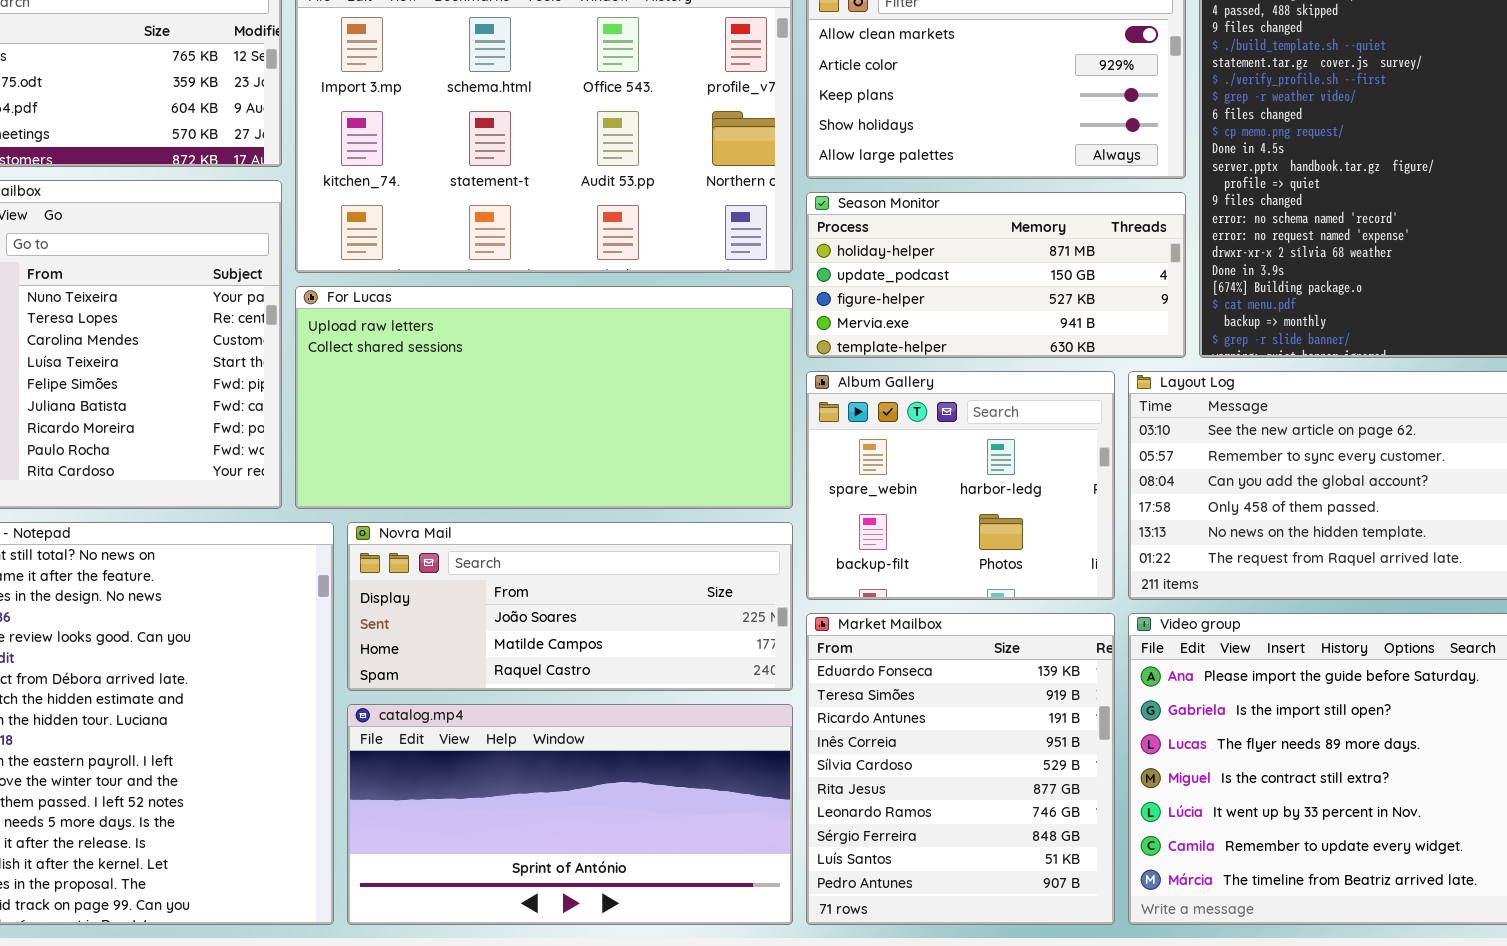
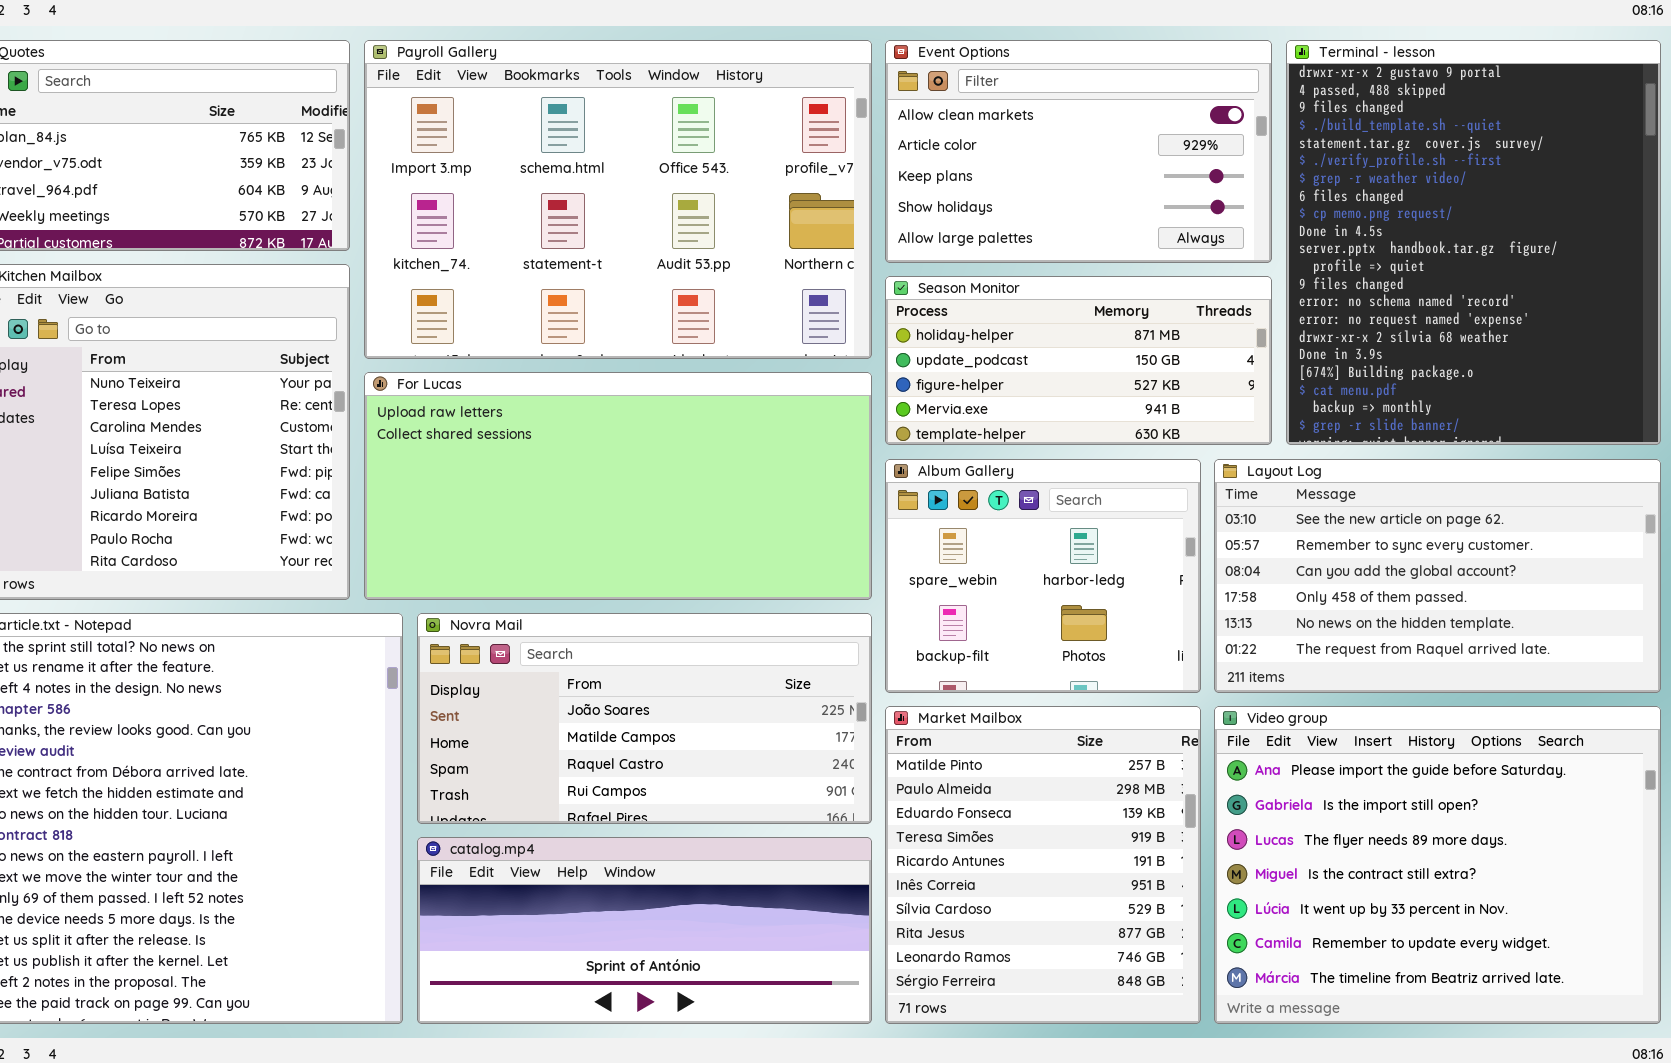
Novra Mail: [347,522,793,691] -> [417,613,872,824], resized
Market Mailbox: [806,613,1115,925] -> [885,706,1201,1024], scrolled up 2 rows
catalog.mp4: [347,704,793,925] -> [417,837,872,1024], resized

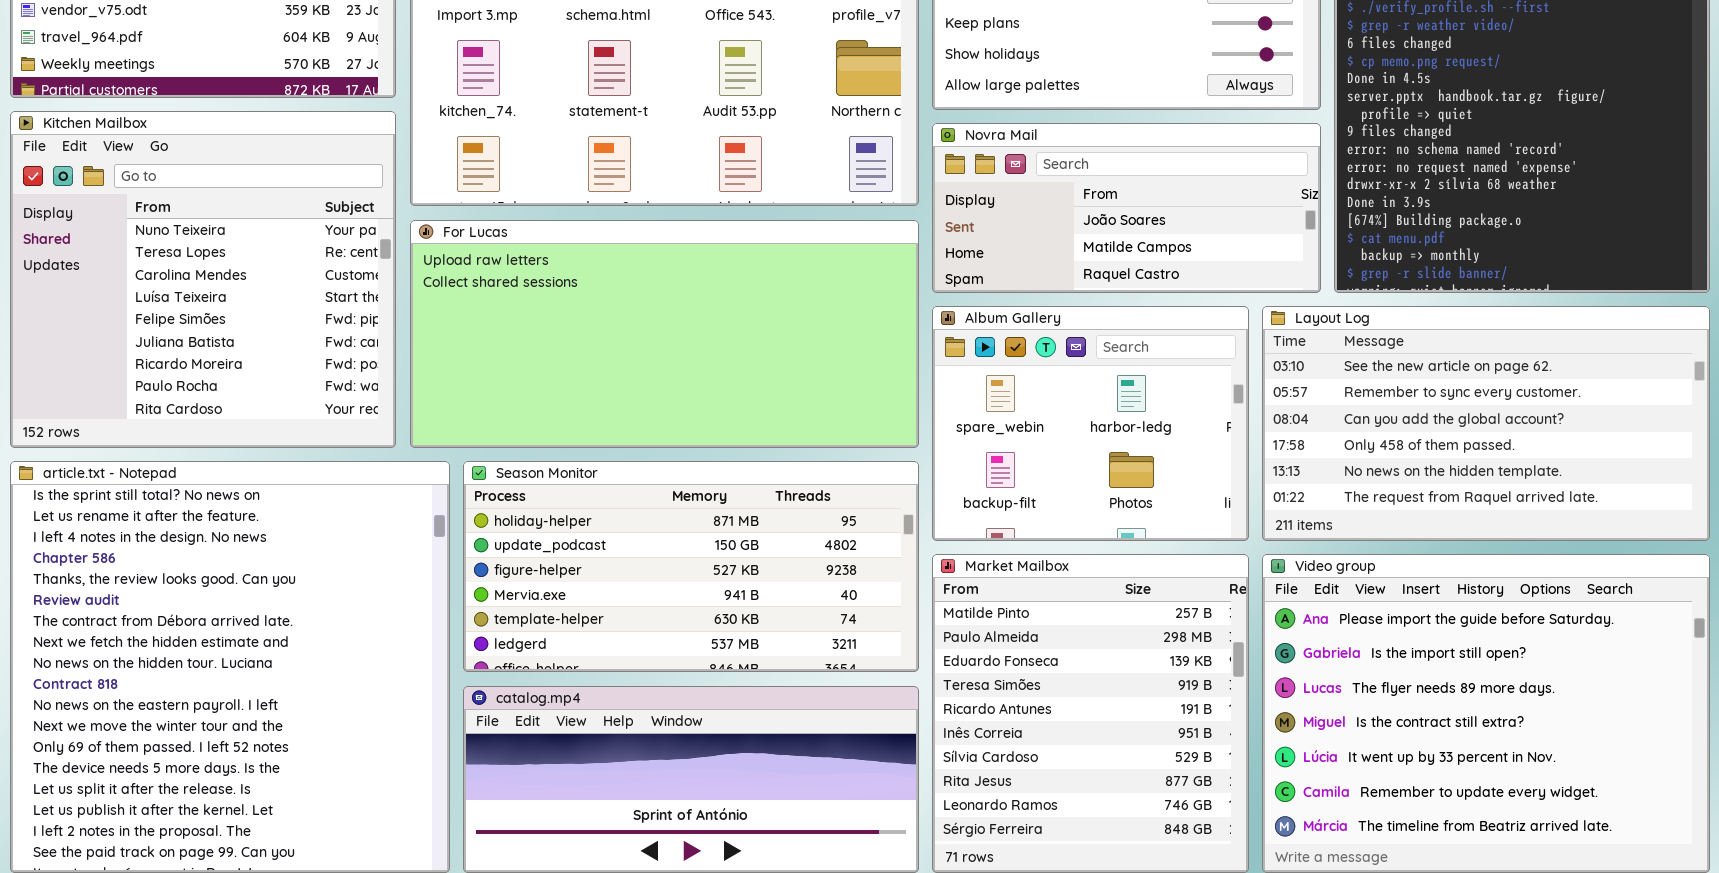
Season Monitor: [885,276,1272,445] -> [463,461,919,672], moved, resized
Novra Mail: [417,613,872,824] -> [932,123,1321,293], moved, resized

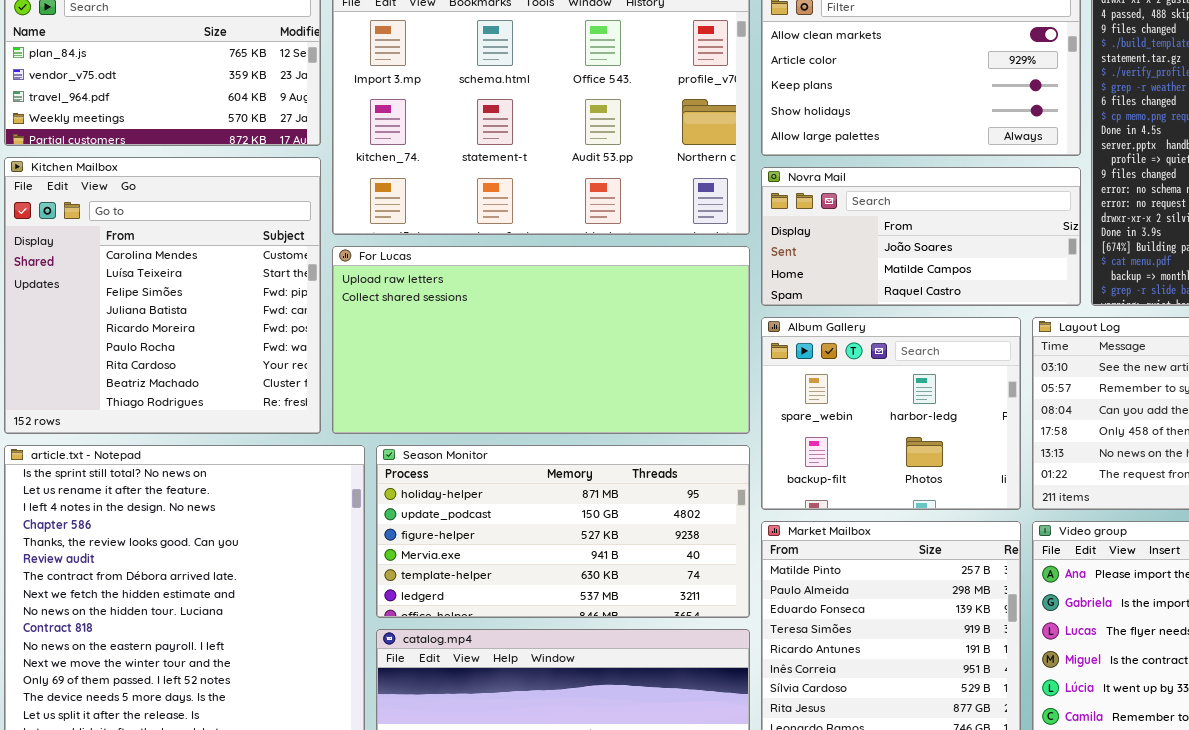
Kitchen Mailbox: [10,111,396,448] -> [4,157,321,434], scrolled down 2 rows

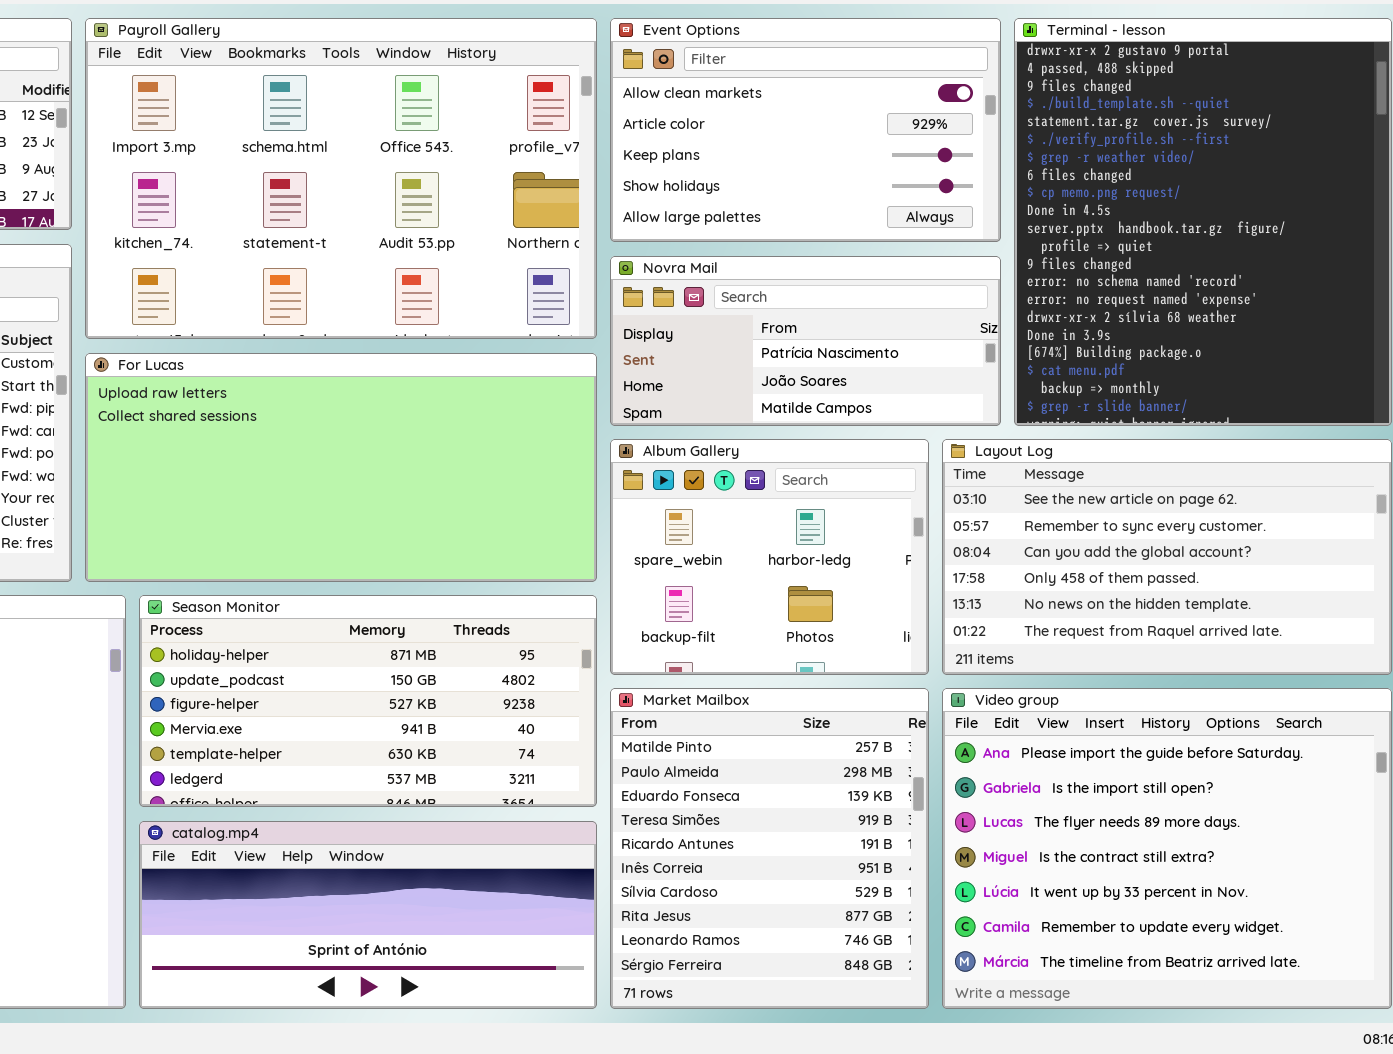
Novra Mail: [761,167,1081,306] -> [610,256,1001,426], scrolled up 1 row

